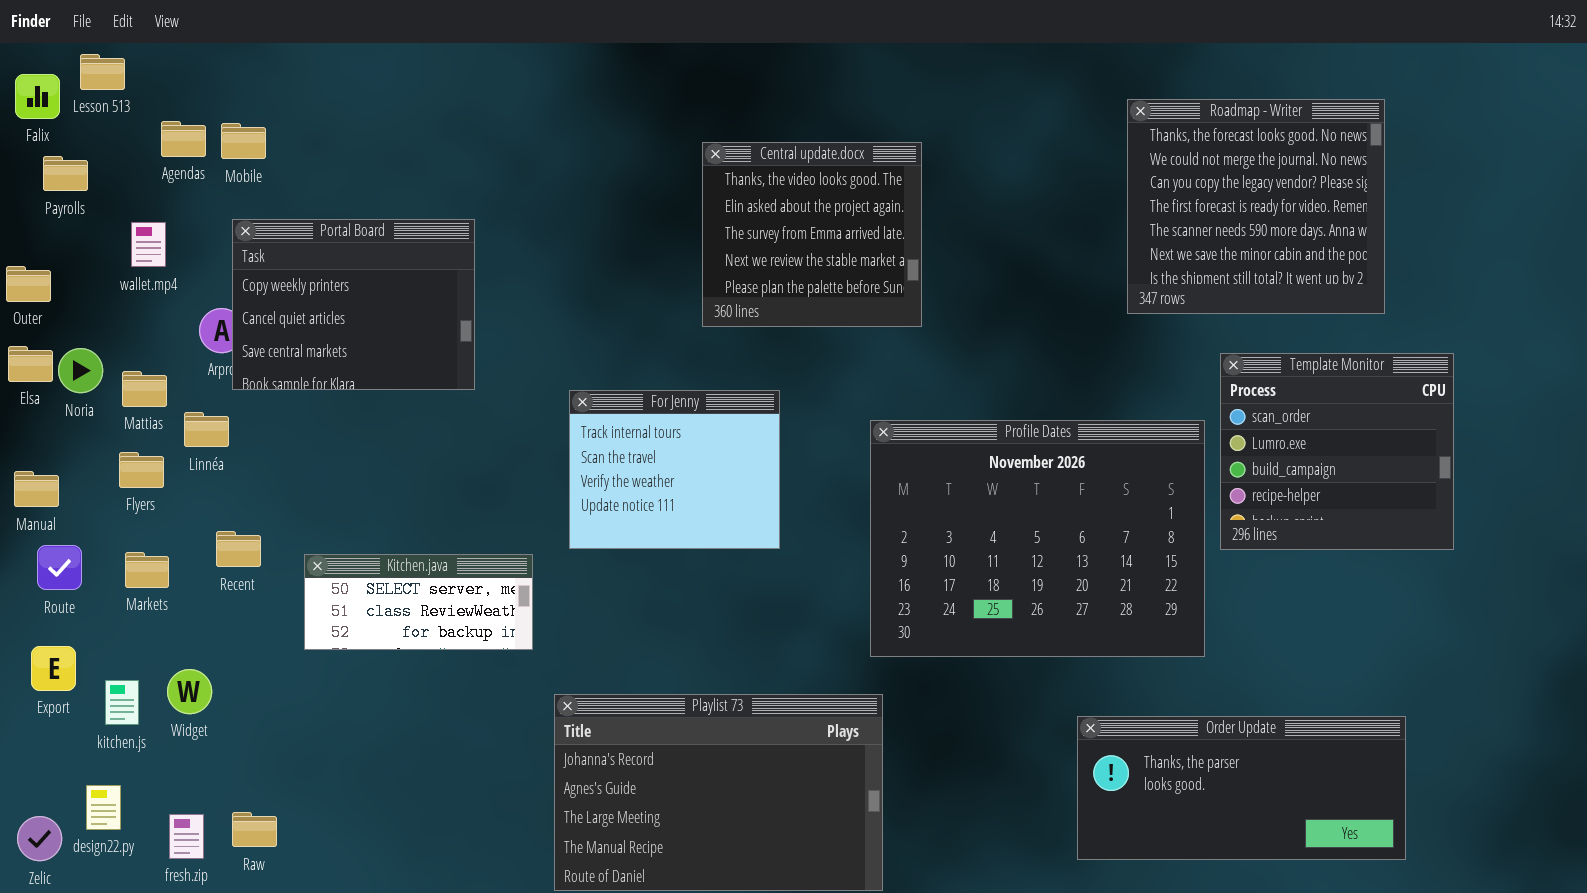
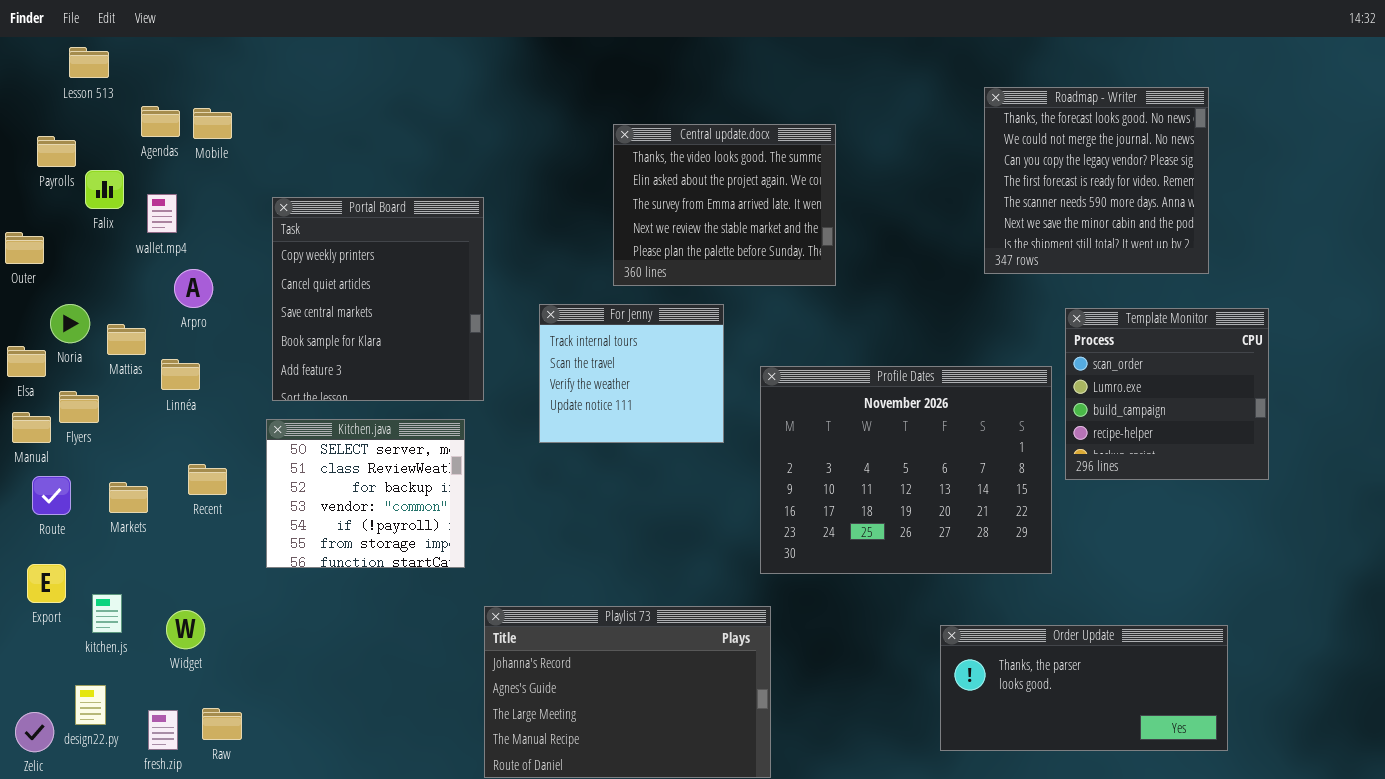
Falix: [15,74,60,119] -> [85,170,124,209], moved
Central update.docx: [702,142,922,327] -> [613,124,836,286], resized
Portal Board: [232,219,475,390] -> [272,197,484,401], moved, resized
wallet.mp4: [131,222,166,267] -> [147,194,177,233], moved
Elsa: [8,346,53,382] -> [7,346,46,377], moved
For Jenny: [569,390,780,549] -> [539,304,724,443], moved
Flyers: [119,452,164,488] -> [59,391,99,423], moved
Kitchen.java: [304,554,533,650] -> [266,419,465,568], resized
Widget: [167,669,212,714] -> [166,610,205,649], moved

